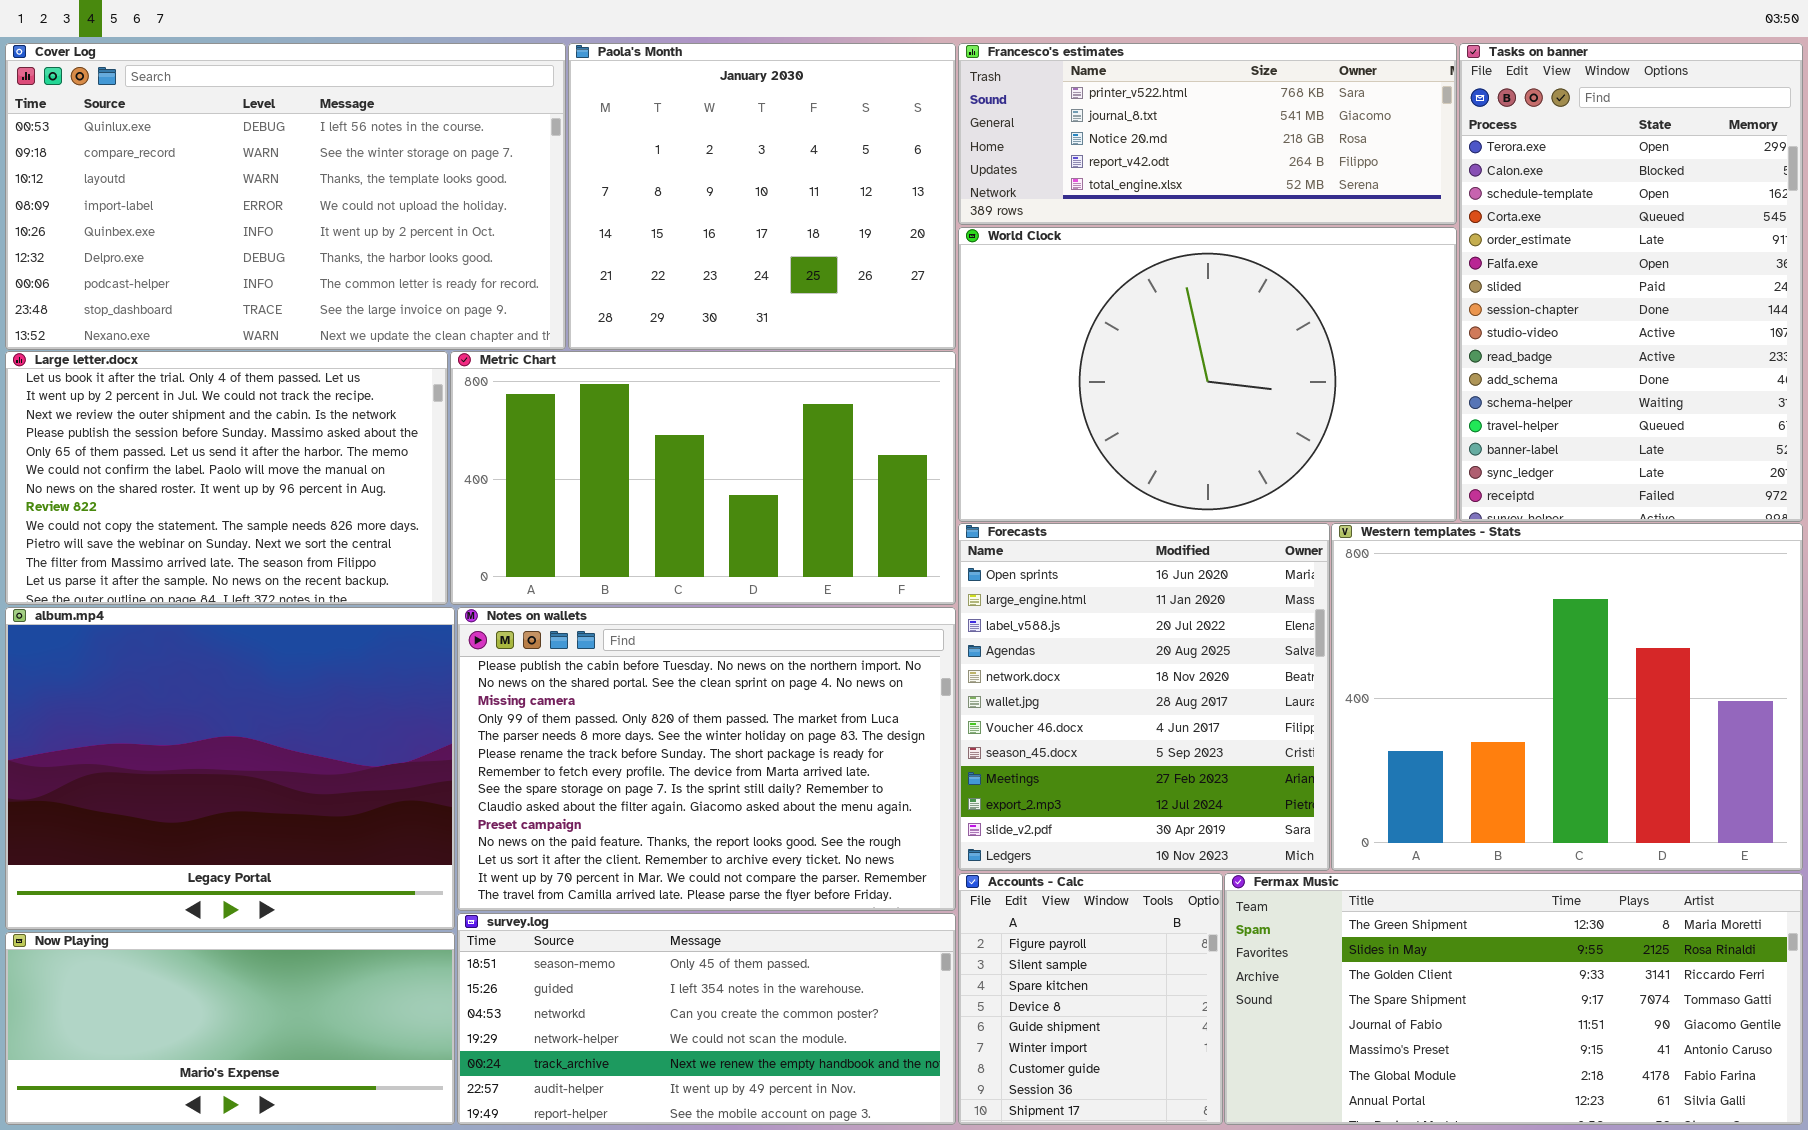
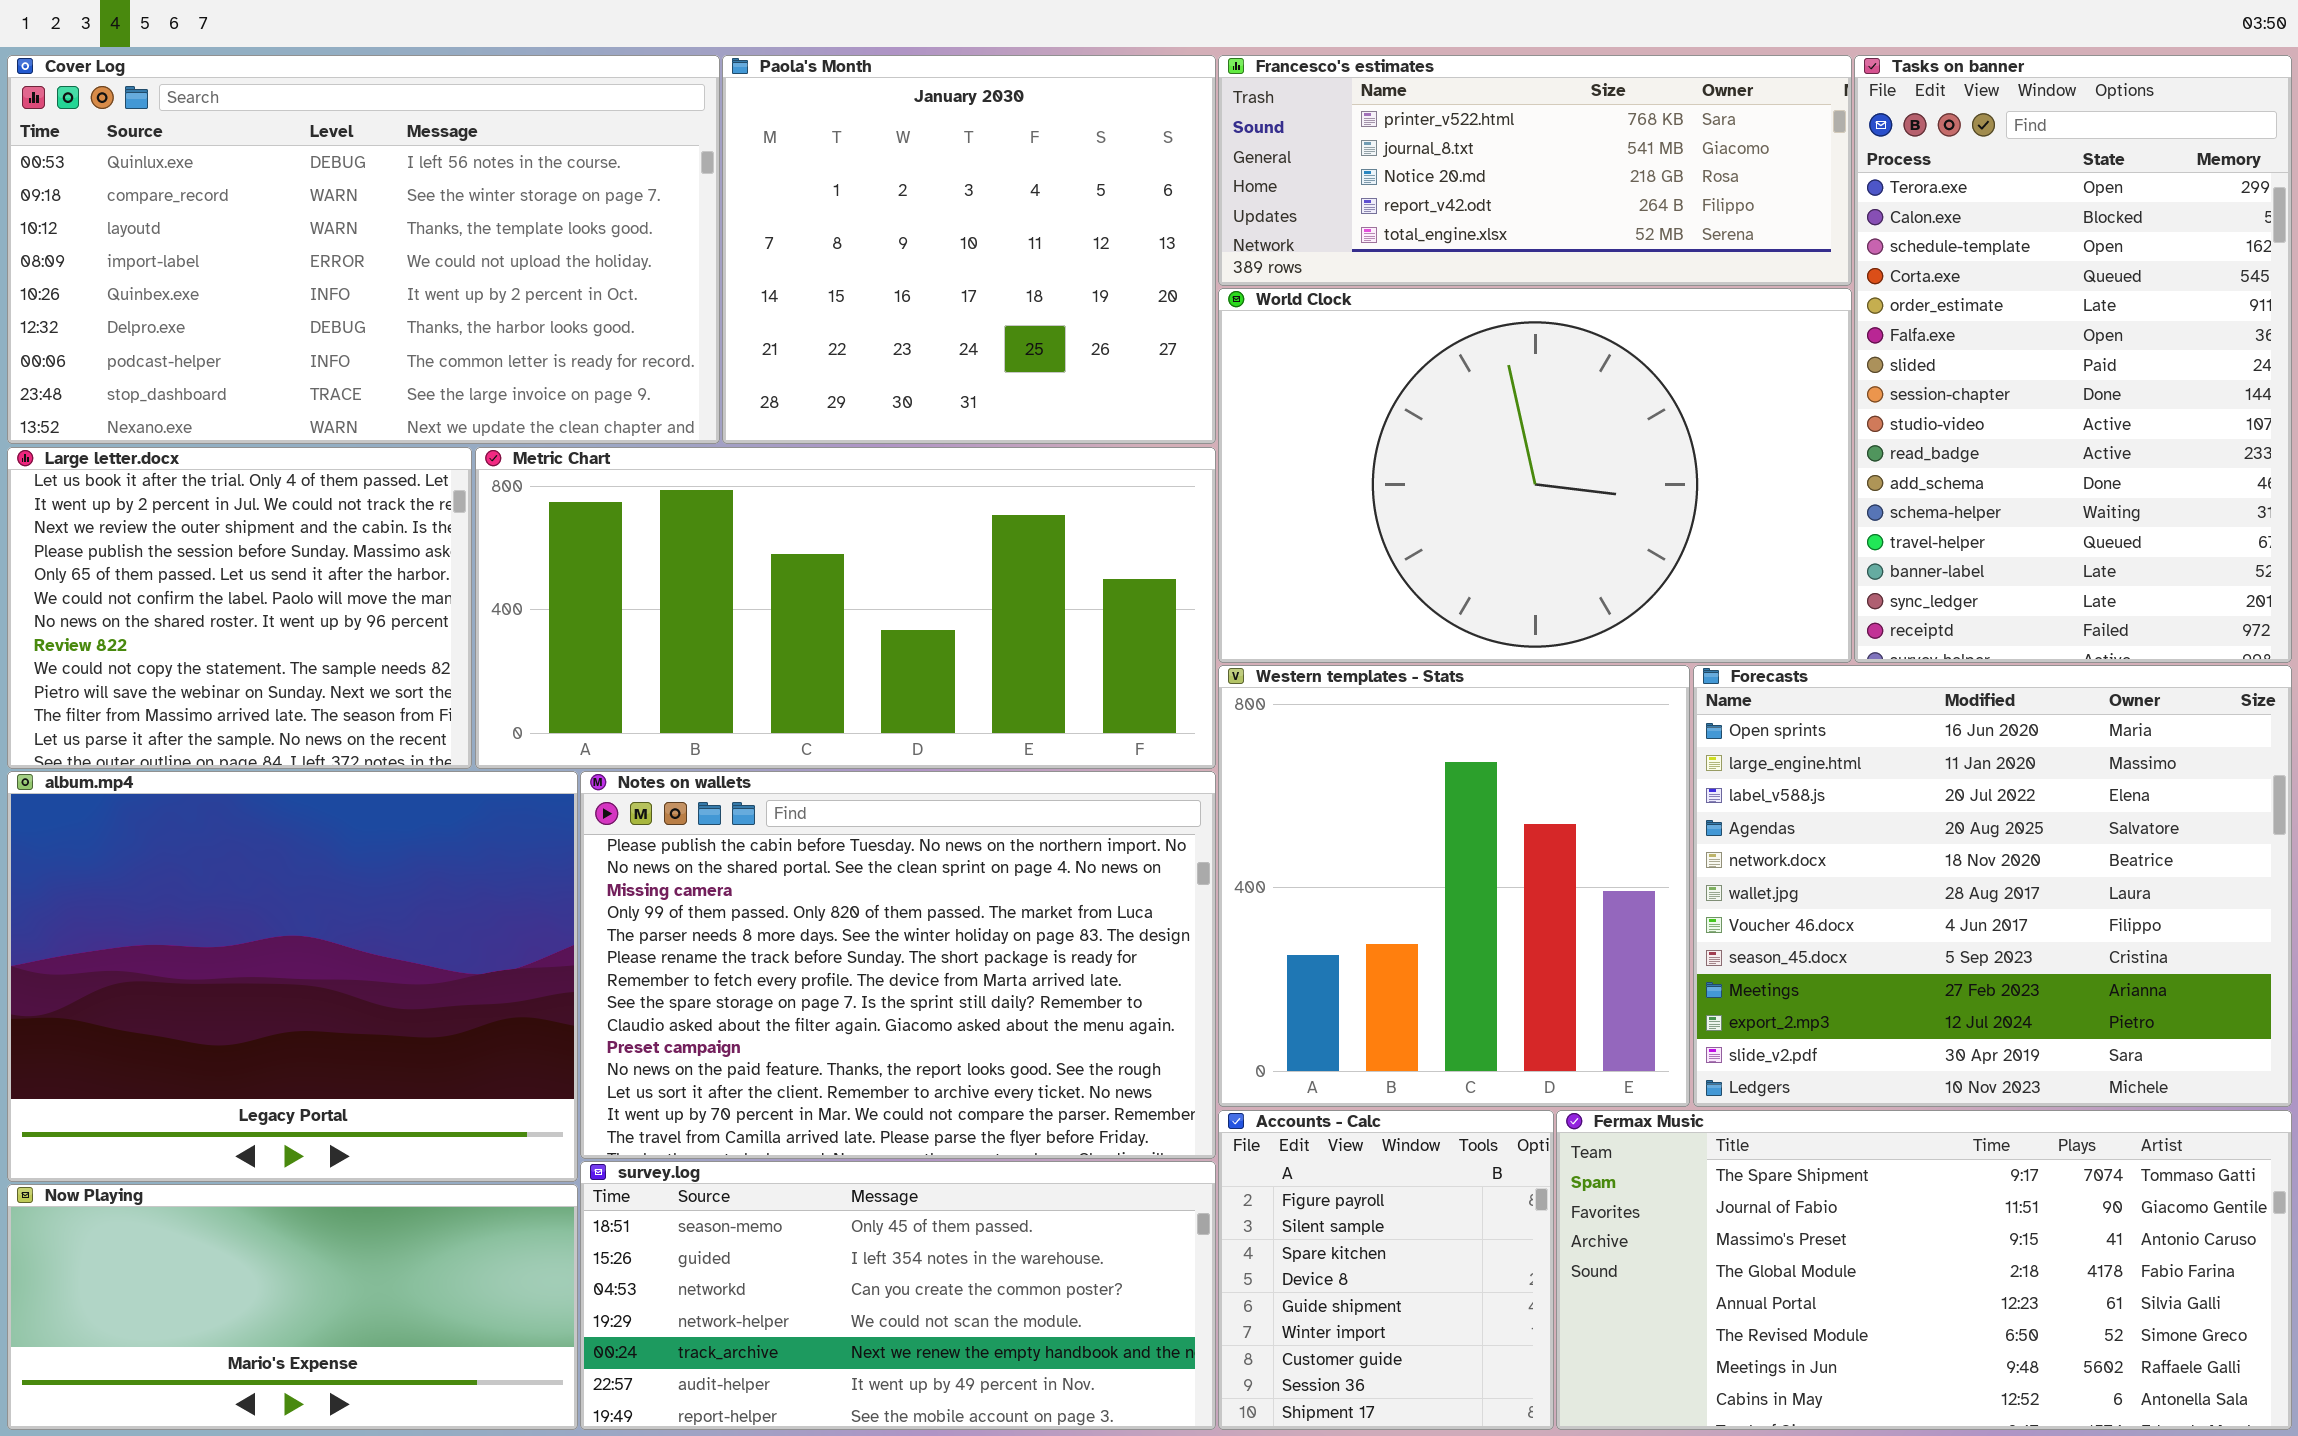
Large letter.docx: [5,351,448,605] -> [7,447,472,769], resized
Metric Chart: [450,351,956,605] -> [475,447,1216,769], resized
Forecasts: [958,523,1330,871] -> [1693,665,2292,1107], moved, resized
Western templates - Stats: [1331,523,1803,871] -> [1218,665,1690,1107], moved, resized
Fermax Music: [1224,873,1803,1125] -> [1556,1110,2292,1430], scrolled down 3 rows

